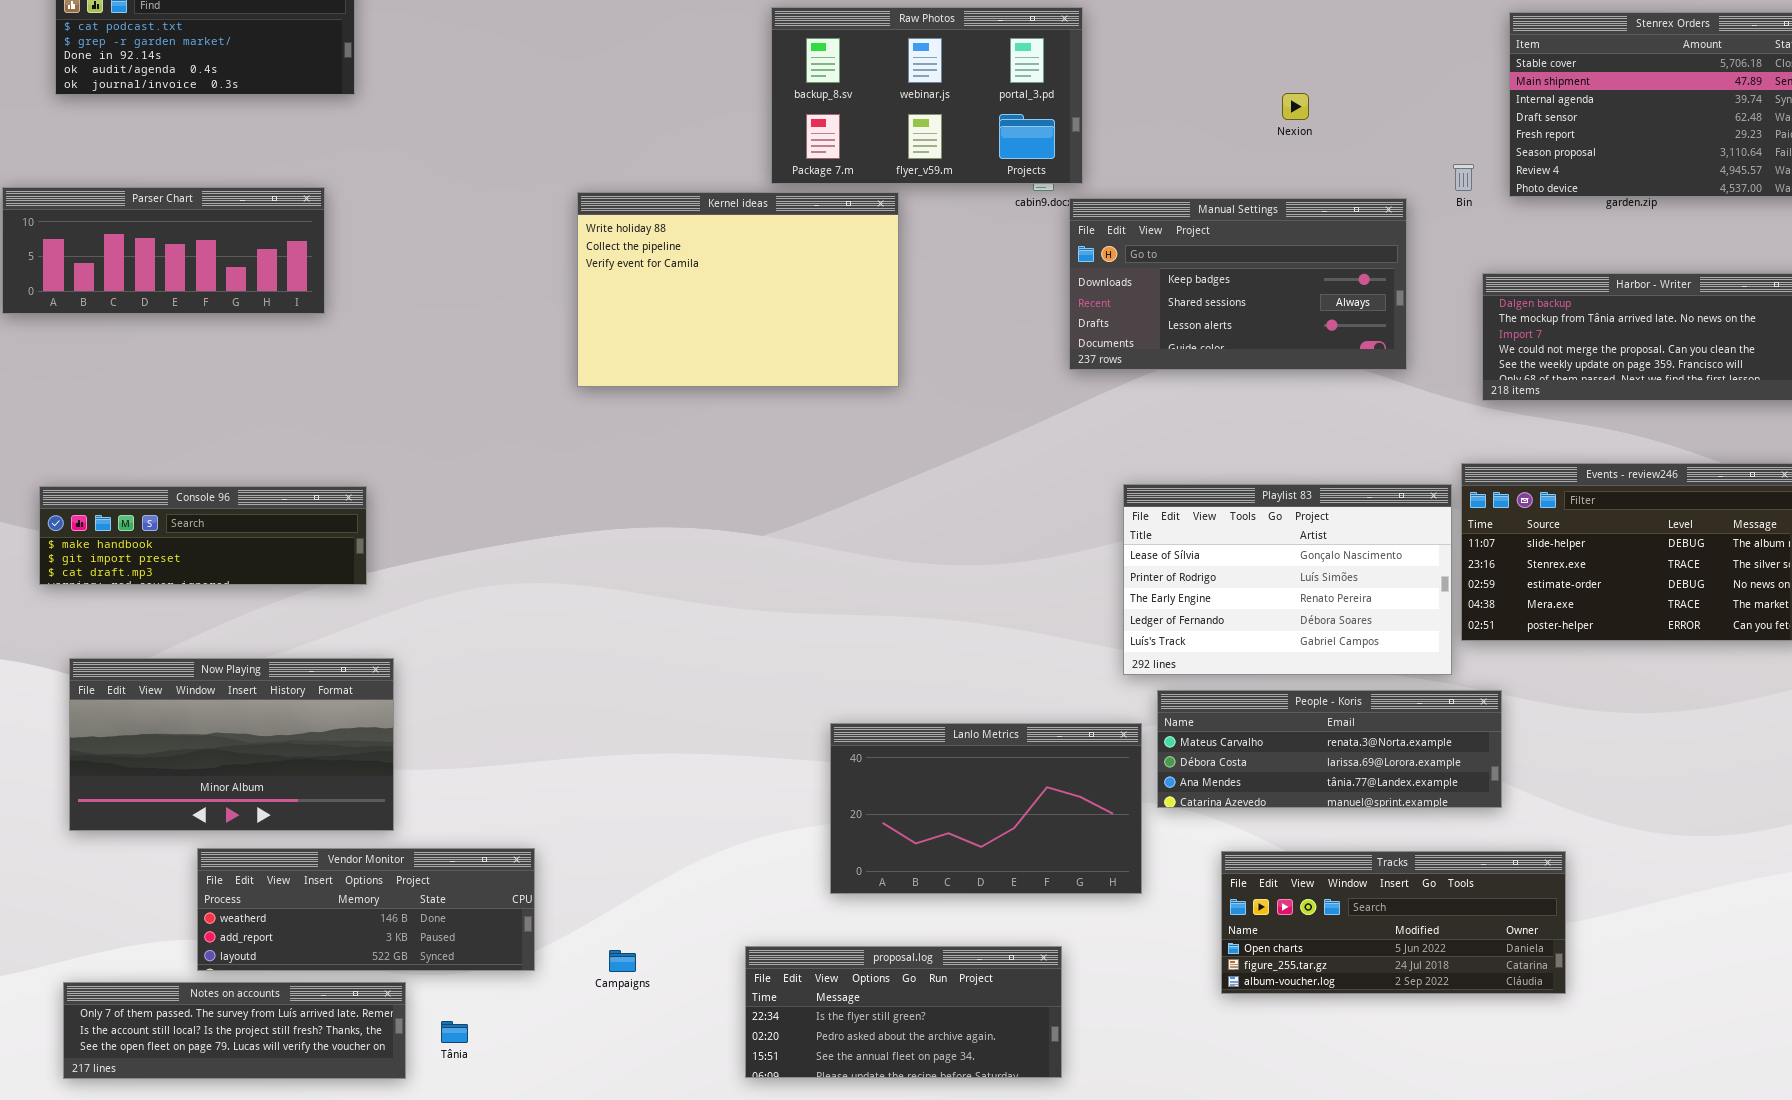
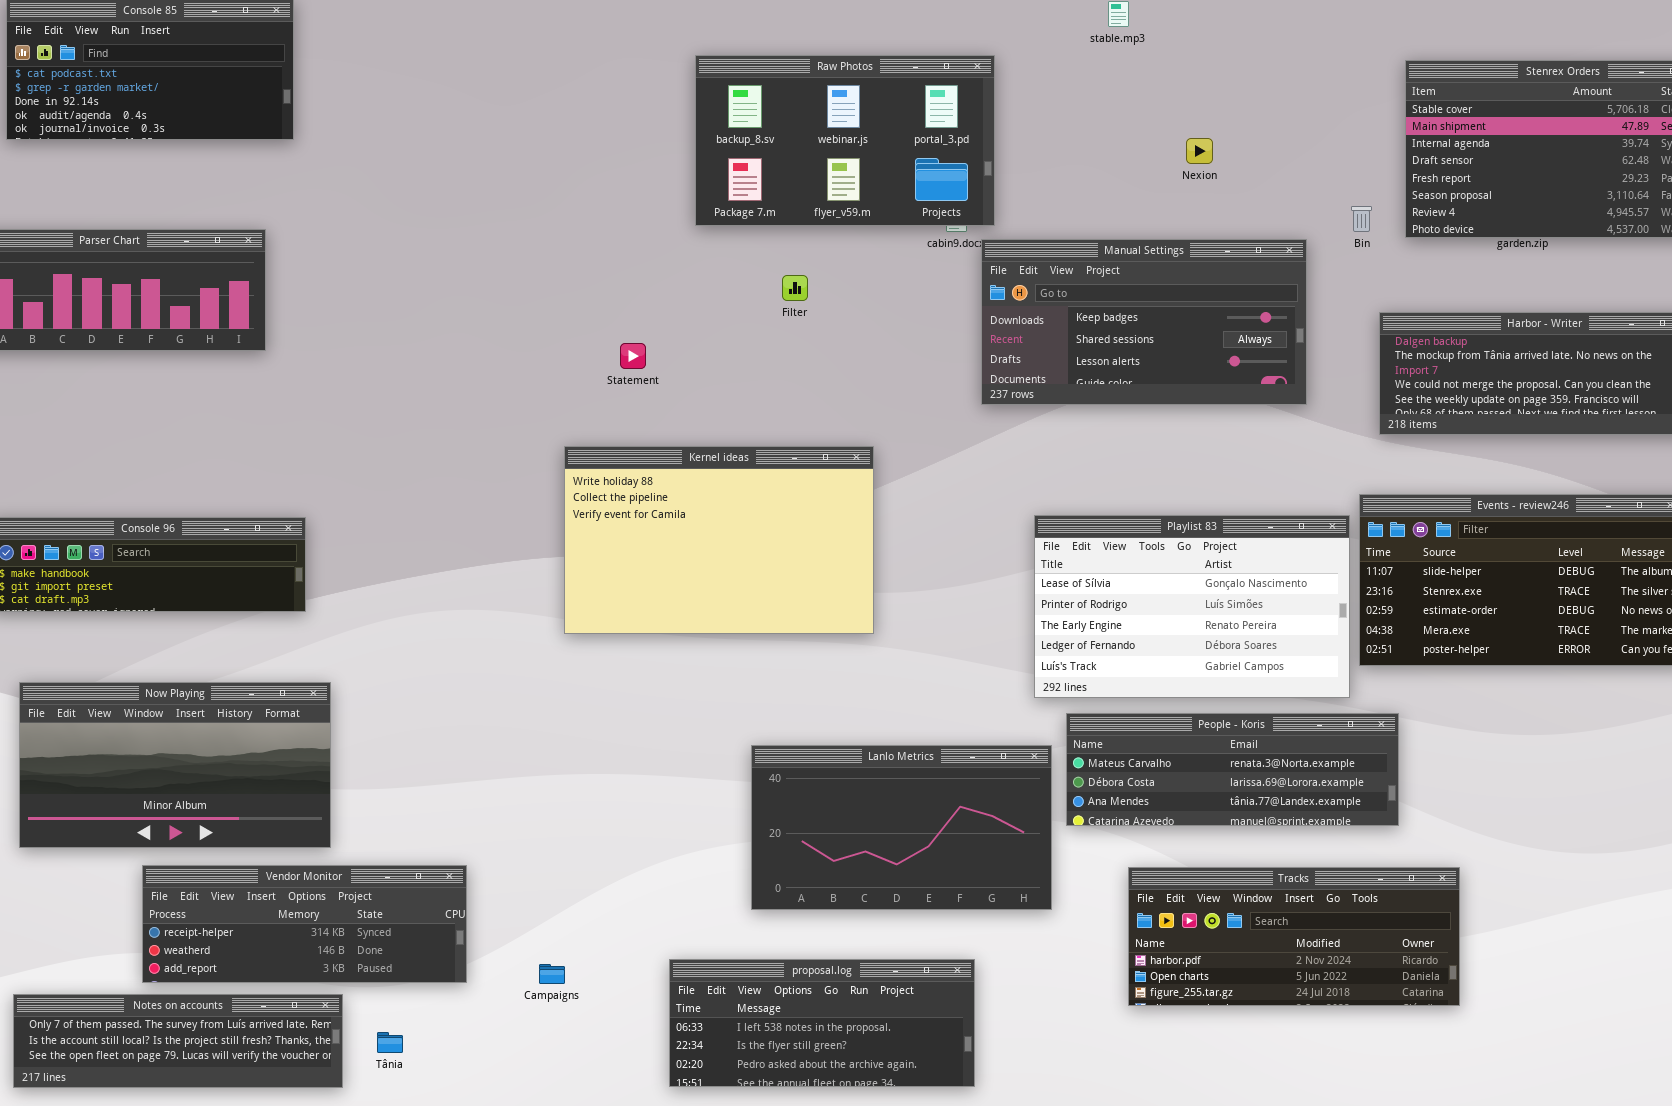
Kernel ideas: [577,192,899,387] -> [564,446,874,634], moved
Vendor Monitor: [197,848,535,971] -> [142,865,467,983], scrolled up 1 row
Tracks: [1221,851,1566,994] -> [1128,867,1460,1006], scrolled up 1 row
proposal.log: [745,946,1062,1078] -> [669,959,975,1087], scrolled up 1 row

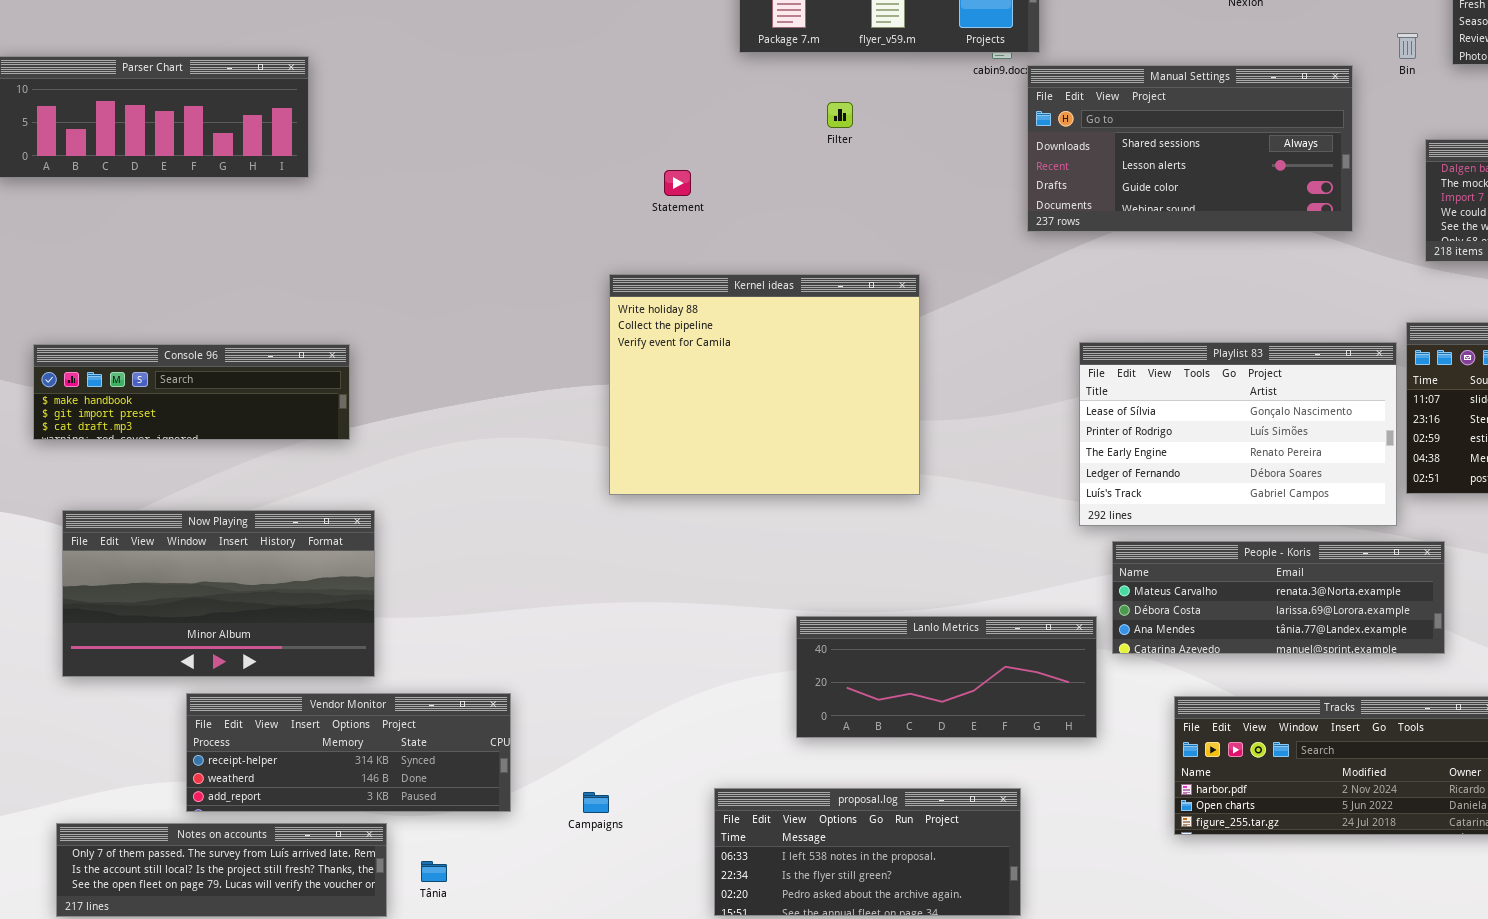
Manual Settings: [981,239,1307,405] -> [1027,65,1353,232], scrolled down 1 row
Kernel ideas: [564,446,874,634] -> [609,274,920,495], resized
Lanlo Metrics: [751,745,1052,910] -> [796,616,1097,738], resized

